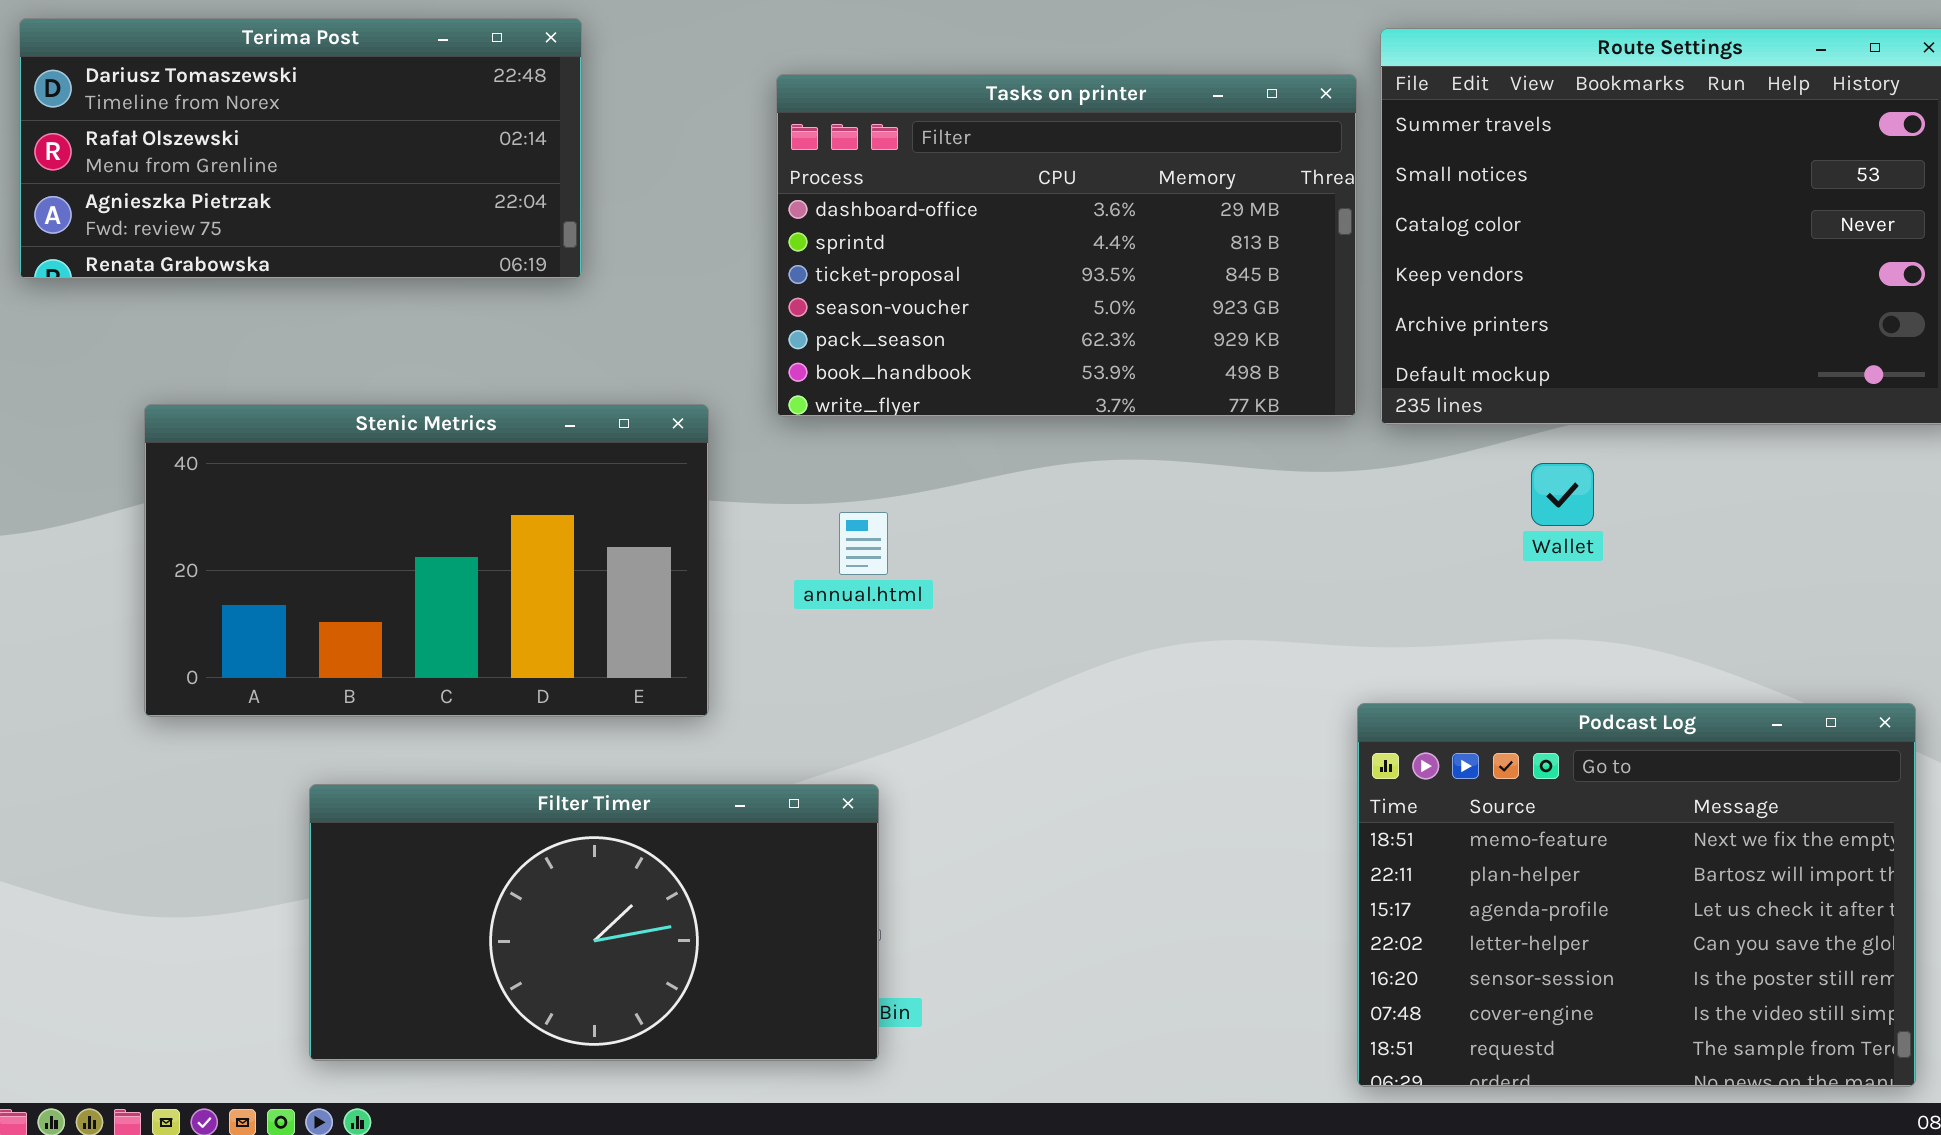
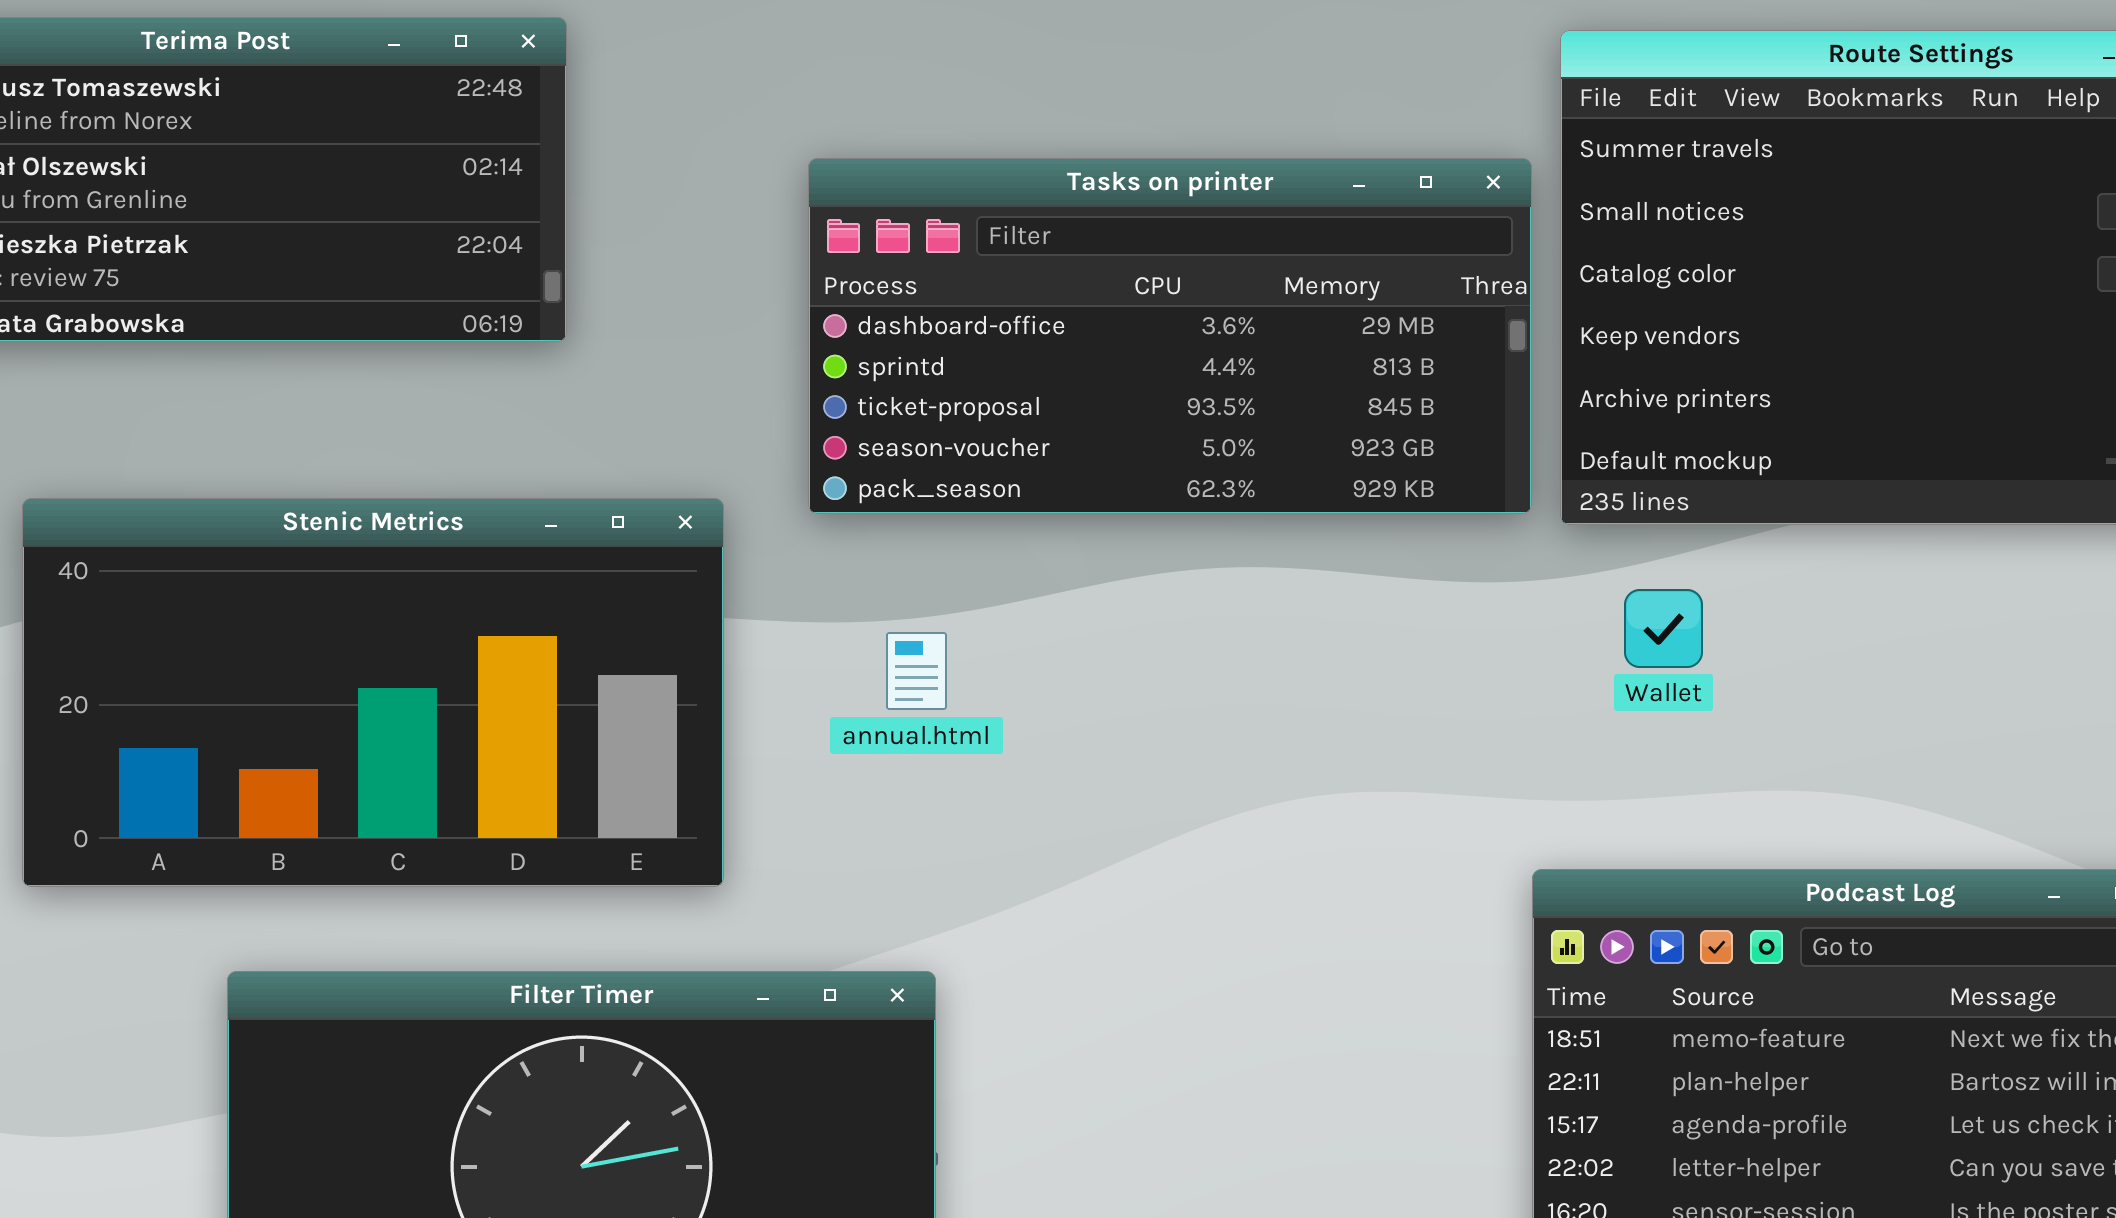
Tasks on printer: [776,74,1357,417] -> [808,158,1532,514], resized
Wallet: [1531,463,1594,526] -> [1624,589,1703,668], moved

